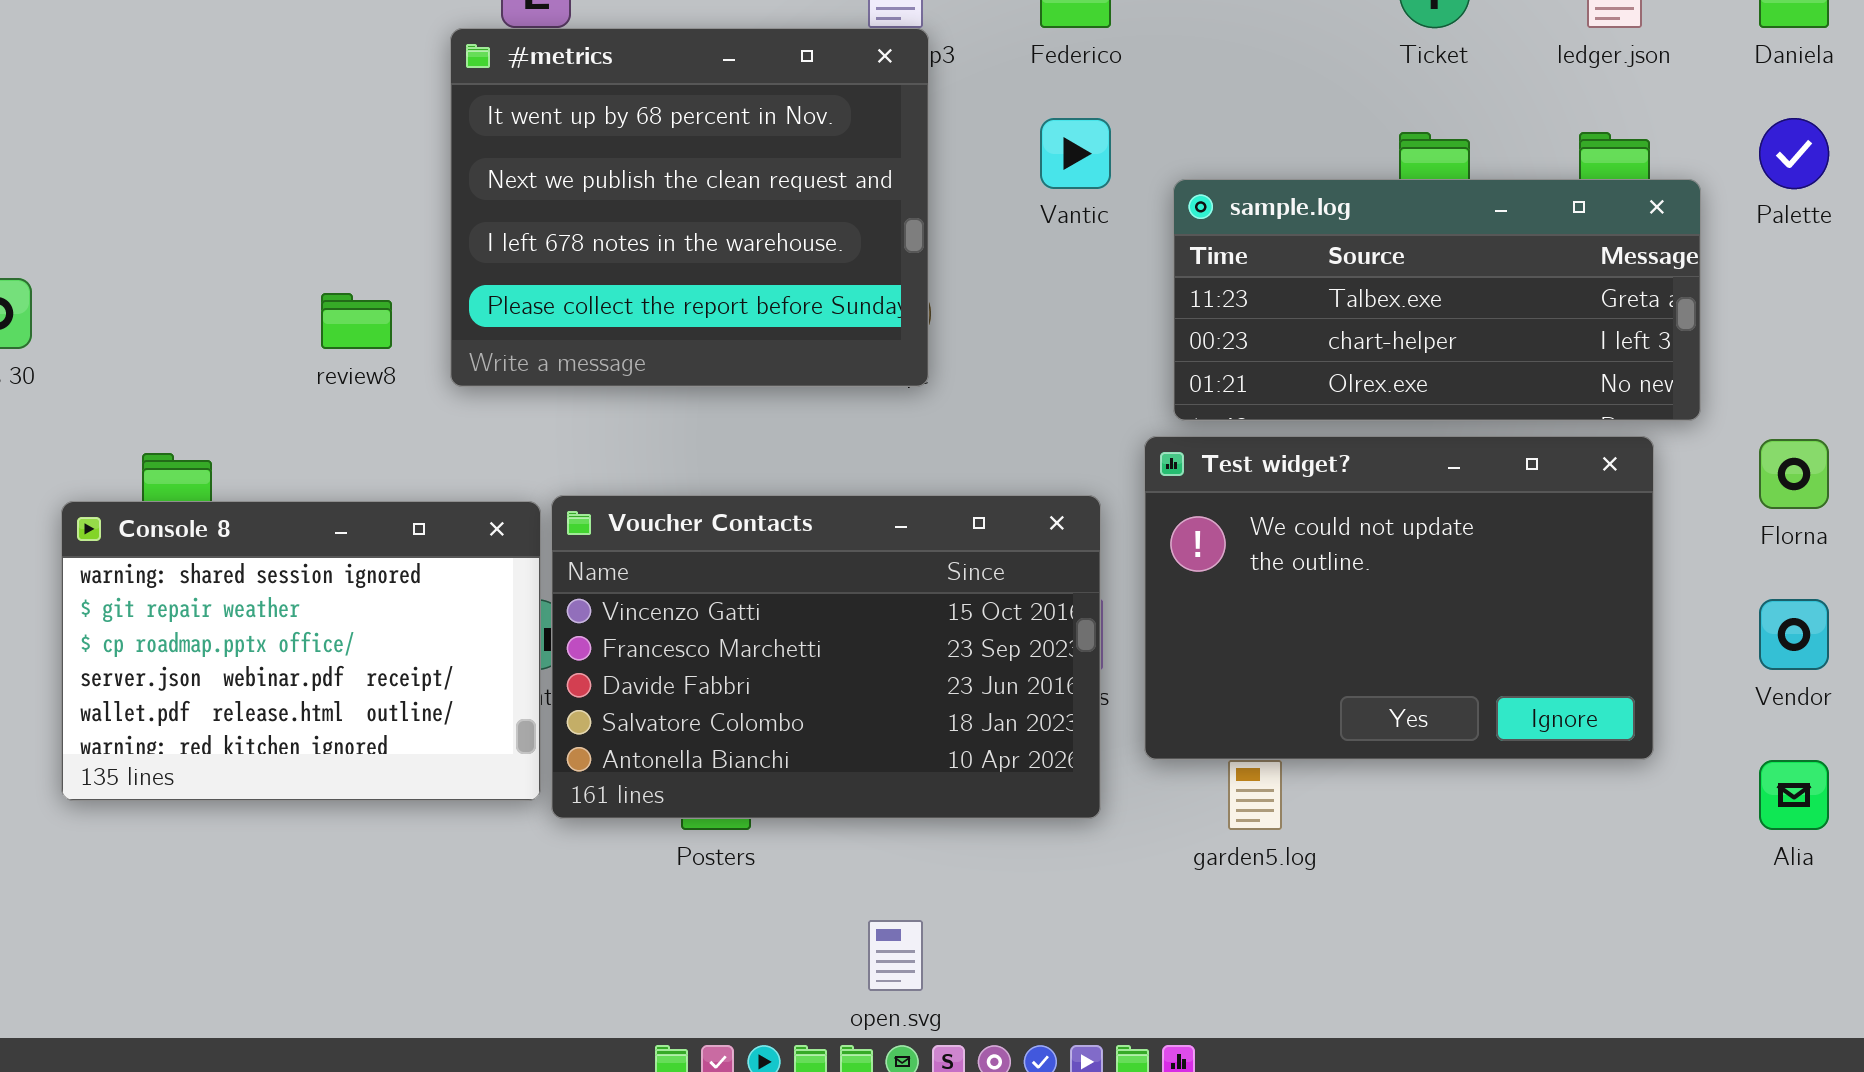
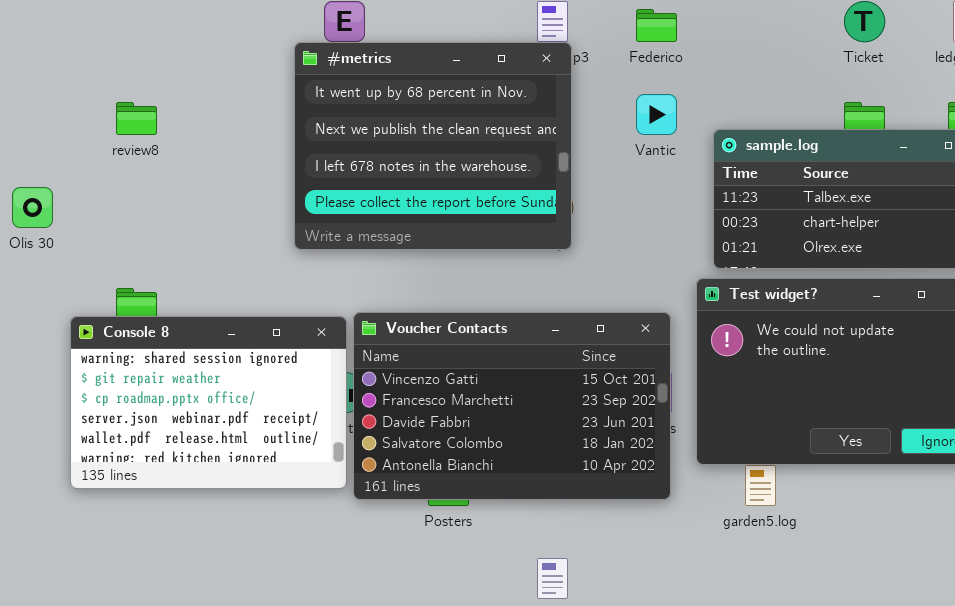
review8: [321,293,392,349] -> [116,102,157,135], moved

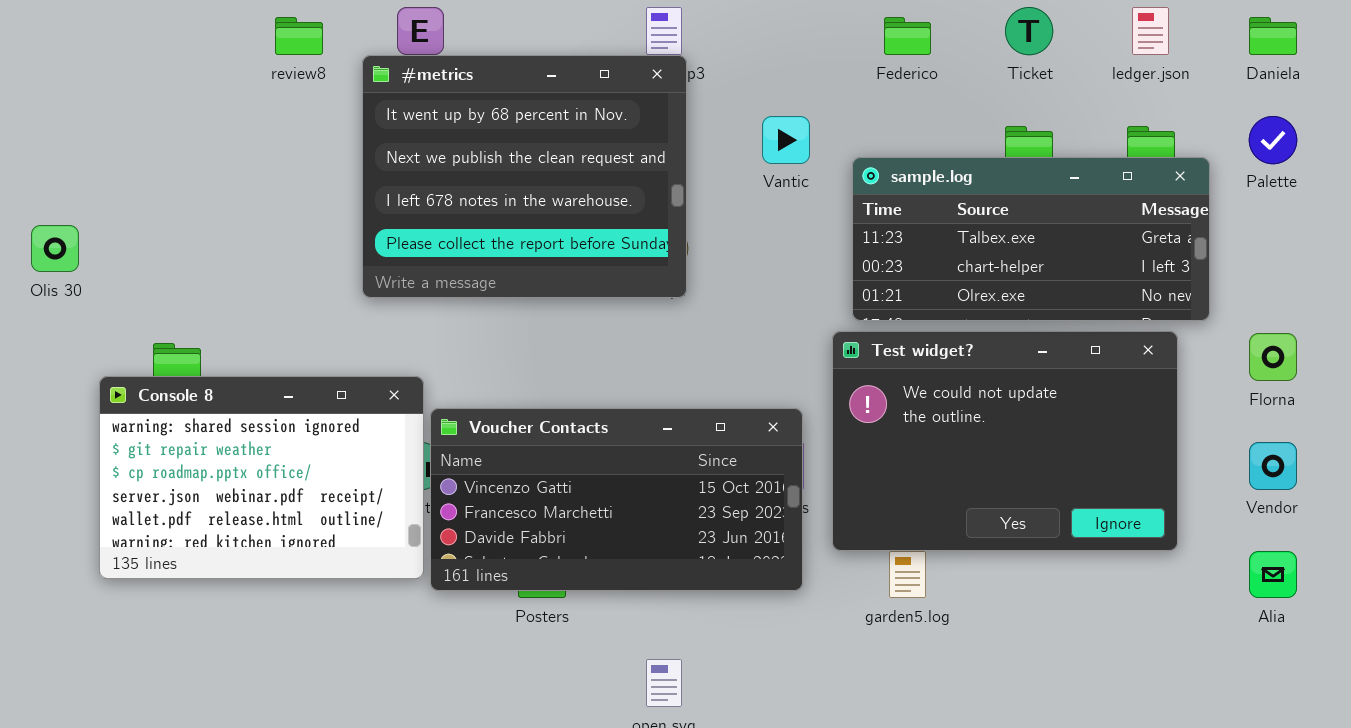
Federico: [636,9,677,42] -> [884,17,931,55], moved
review8: [116,102,157,135] -> [275,17,323,55], moved
Voucher Contacts: [353,312,671,500] -> [430,408,803,591], resized

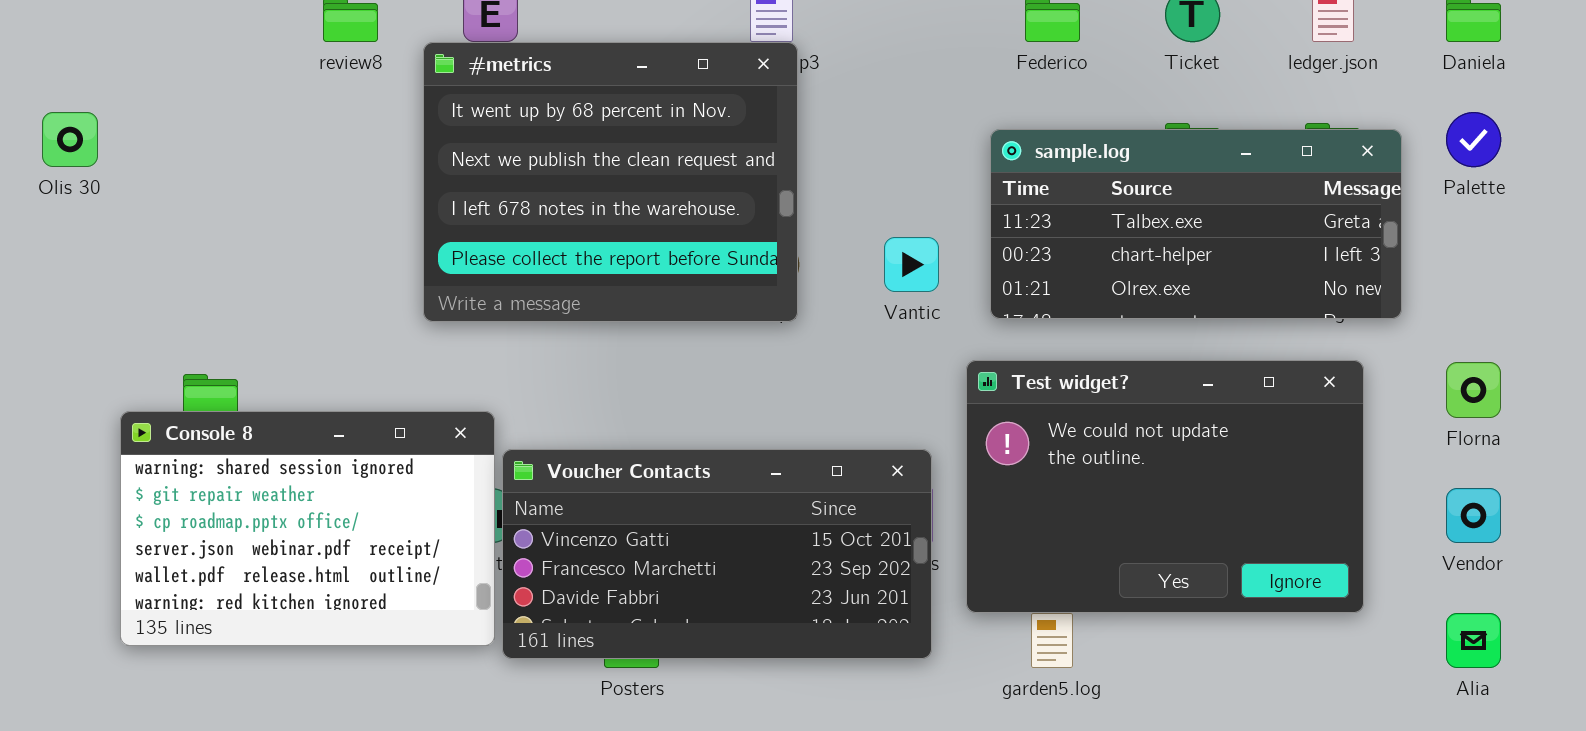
Vantic: [762,116,810,164] -> [884,237,939,292], moved
sample.log: [852,157,1210,321] -> [990,129,1402,319], moved
Olis 30: [31,225,79,272] -> [42,112,98,167], moved

